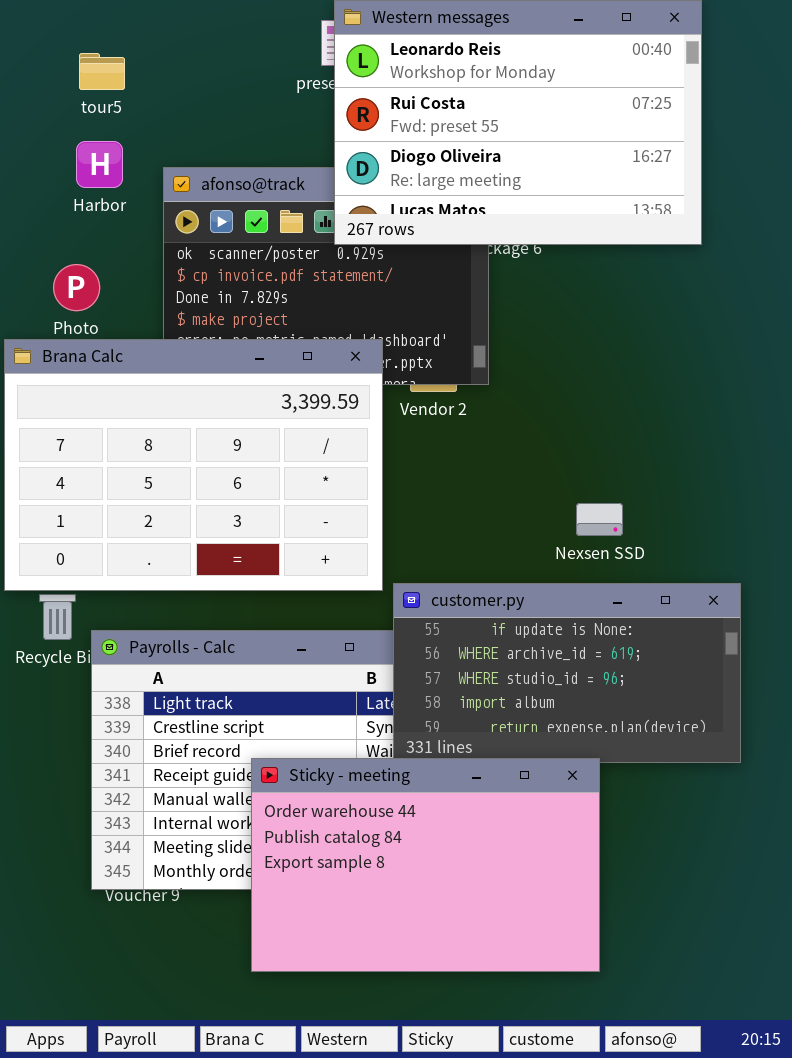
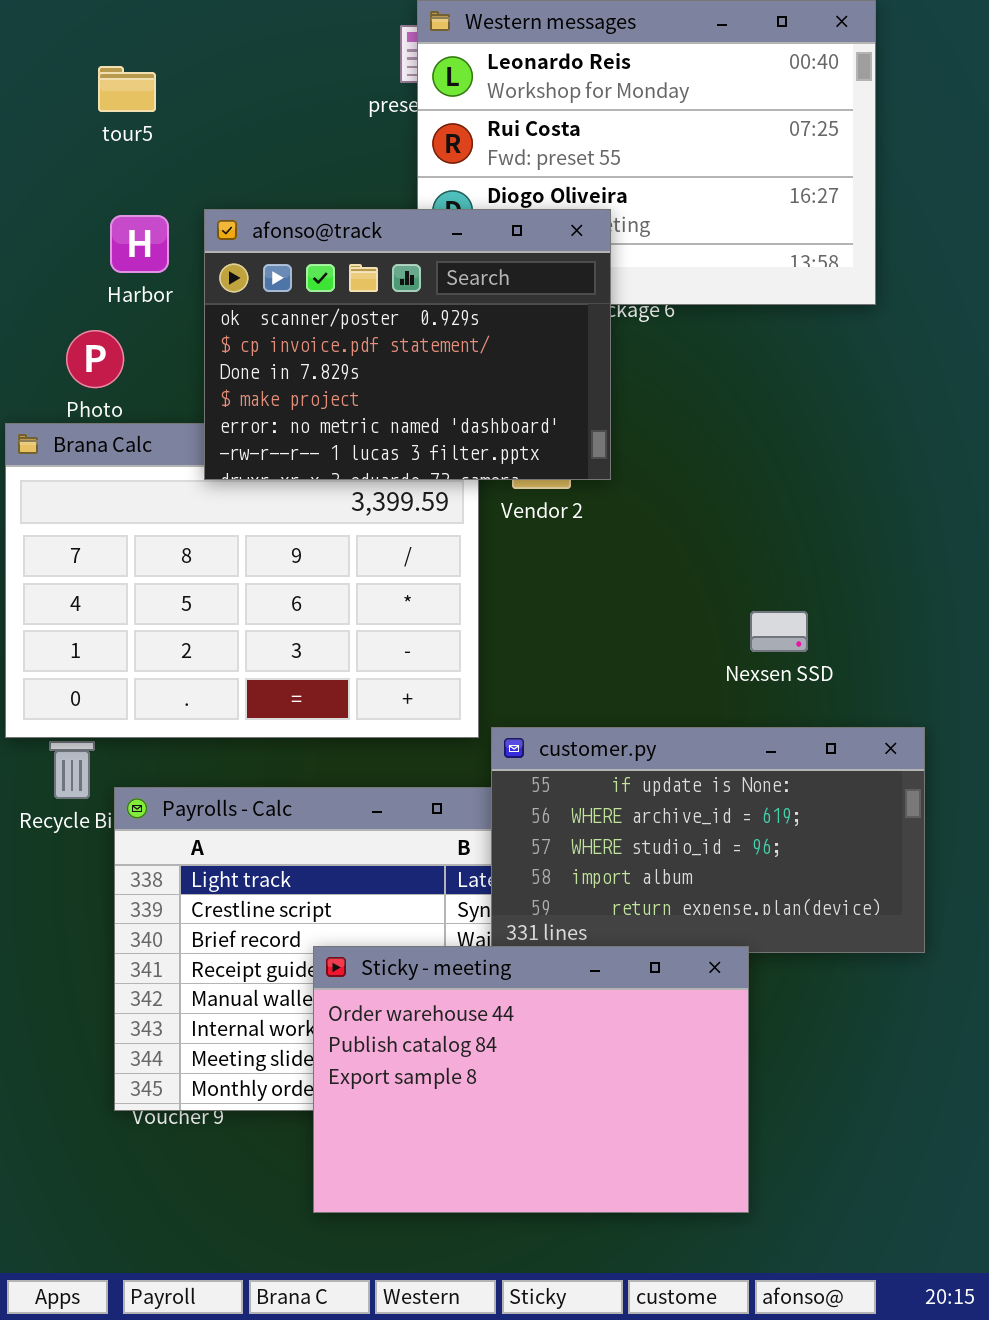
Harbor: [76,141,123,188] -> [110,215,169,273], moved
afonso@track: [163,167,489,385] -> [204,209,611,480], raised
Nexsen SSD: [576,503,623,536] -> [750,611,808,652], moved

